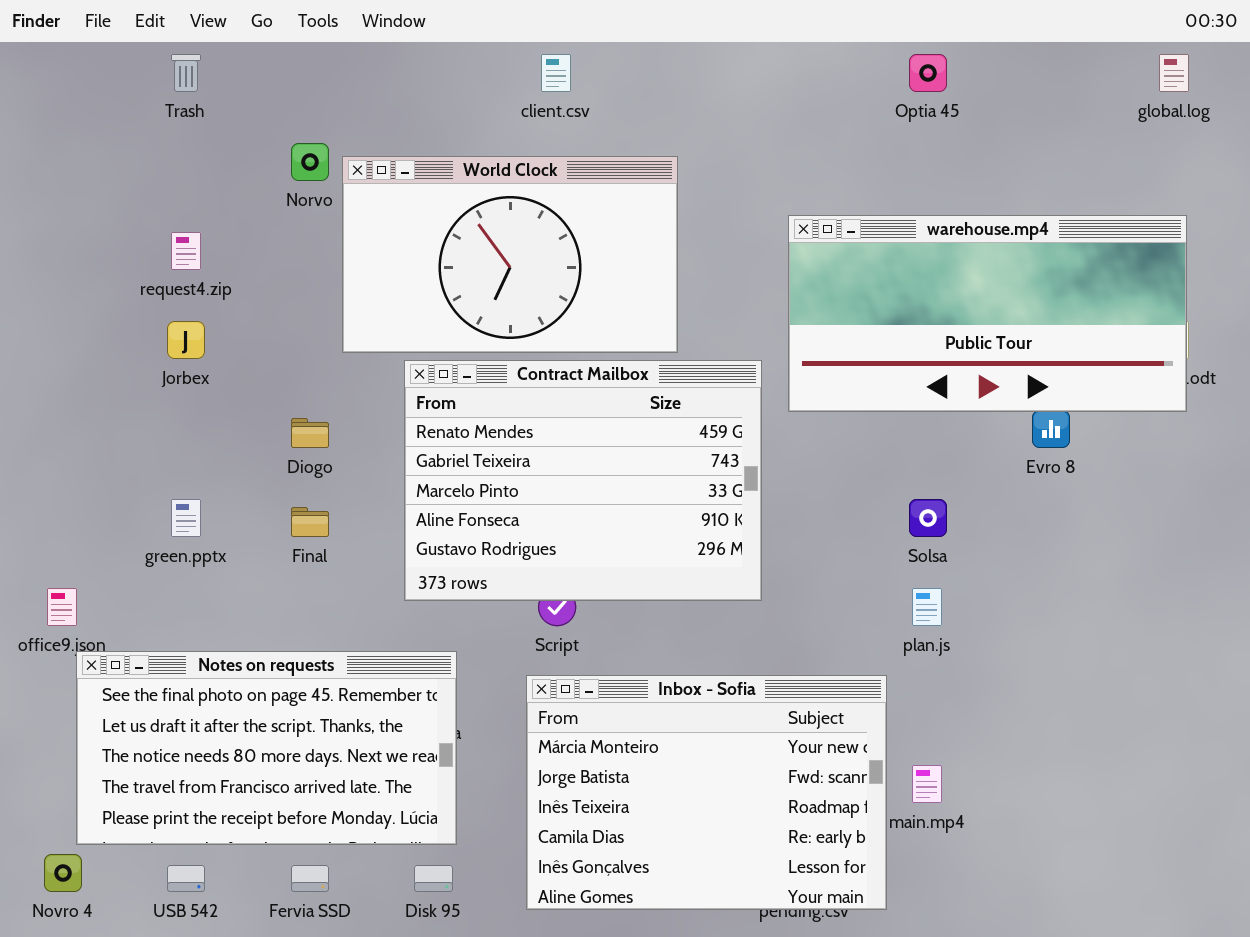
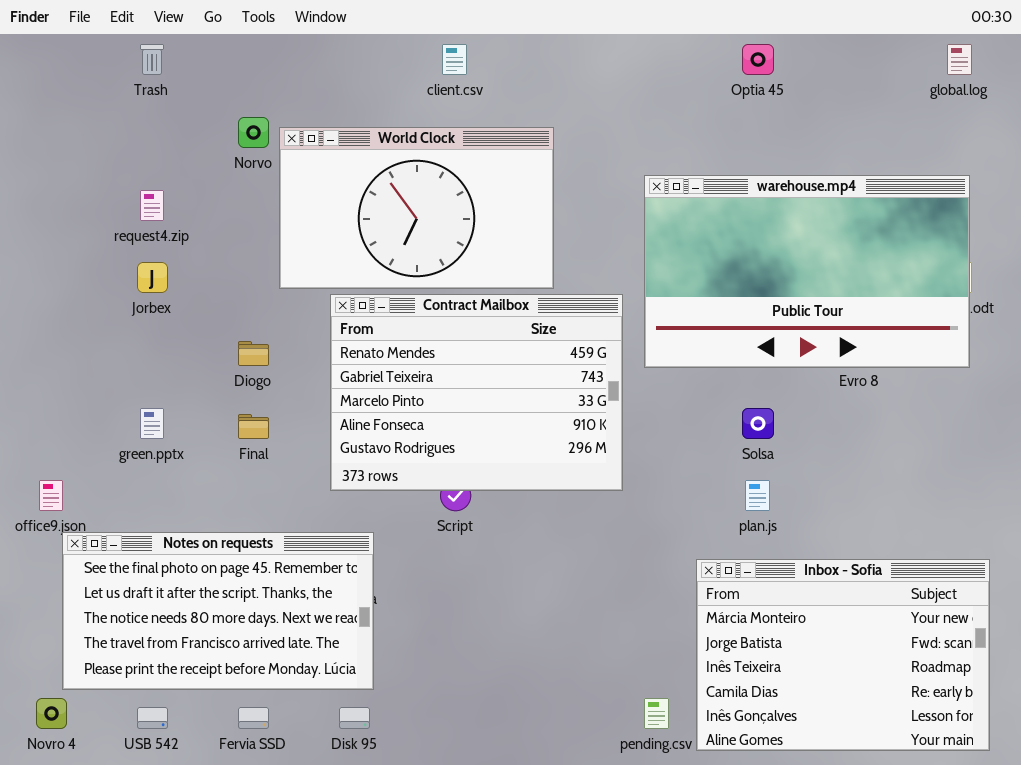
warehouse.mp4: [788,215,1187,412] -> [644,175,970,368], resized
Inbox - Sofia: [526,675,887,910] -> [696,559,990,751], moved

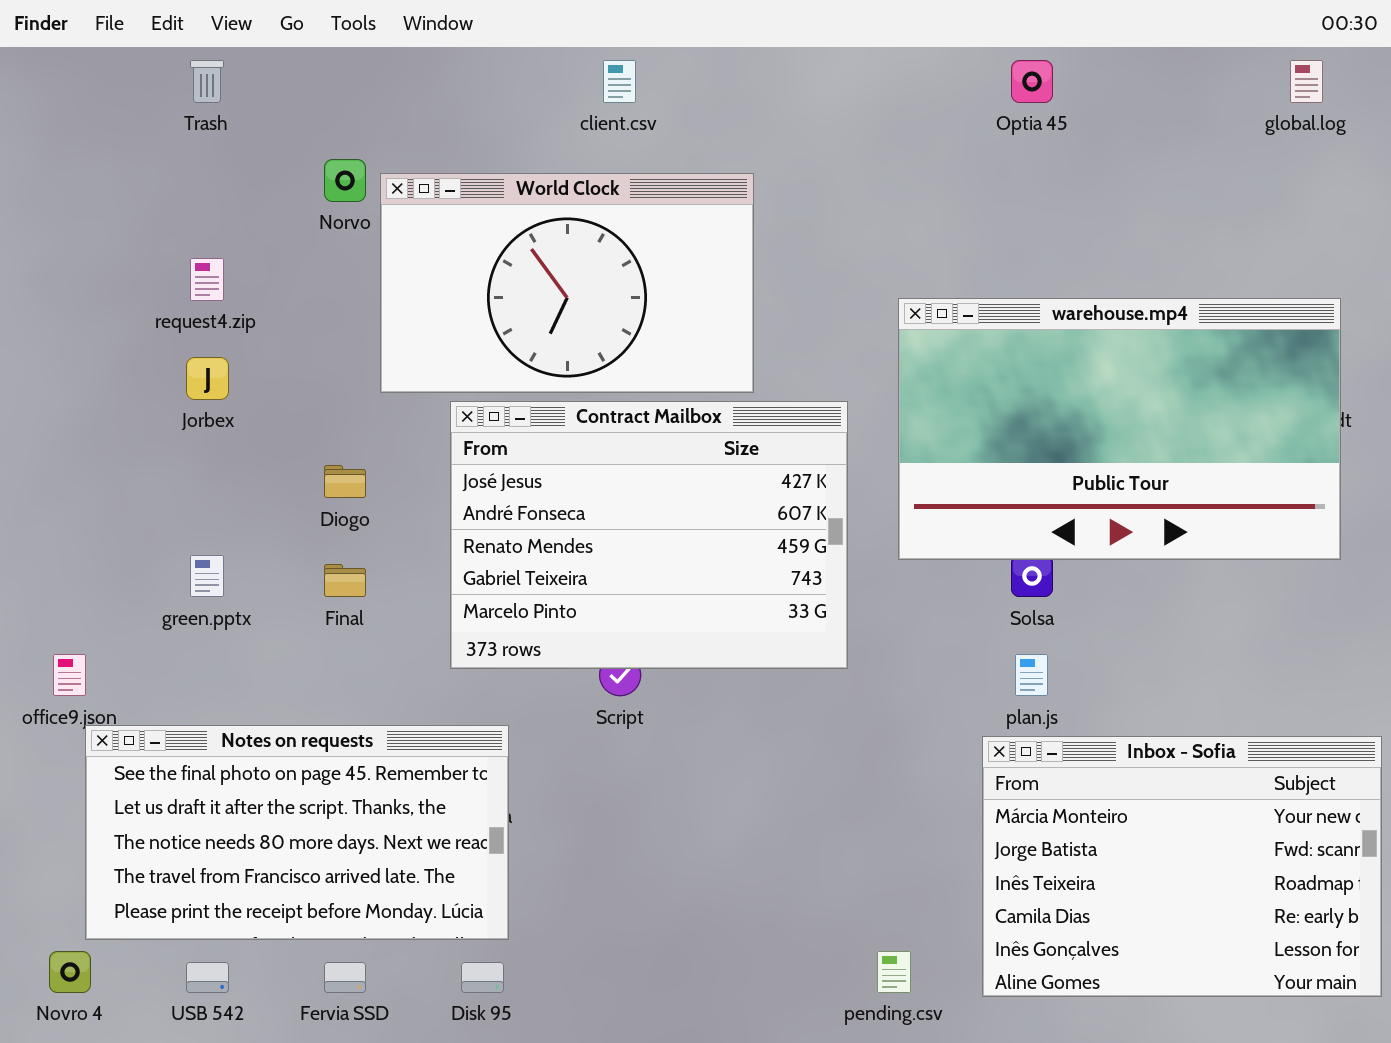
warehouse.mp4: [644,175,970,368] -> [898,298,1341,560], moved
Contract Mailbox: [330,294,623,491] -> [450,401,848,669], scrolled up 2 rows
Inbox - Sofia: [696,559,990,751] -> [982,736,1382,997], moved

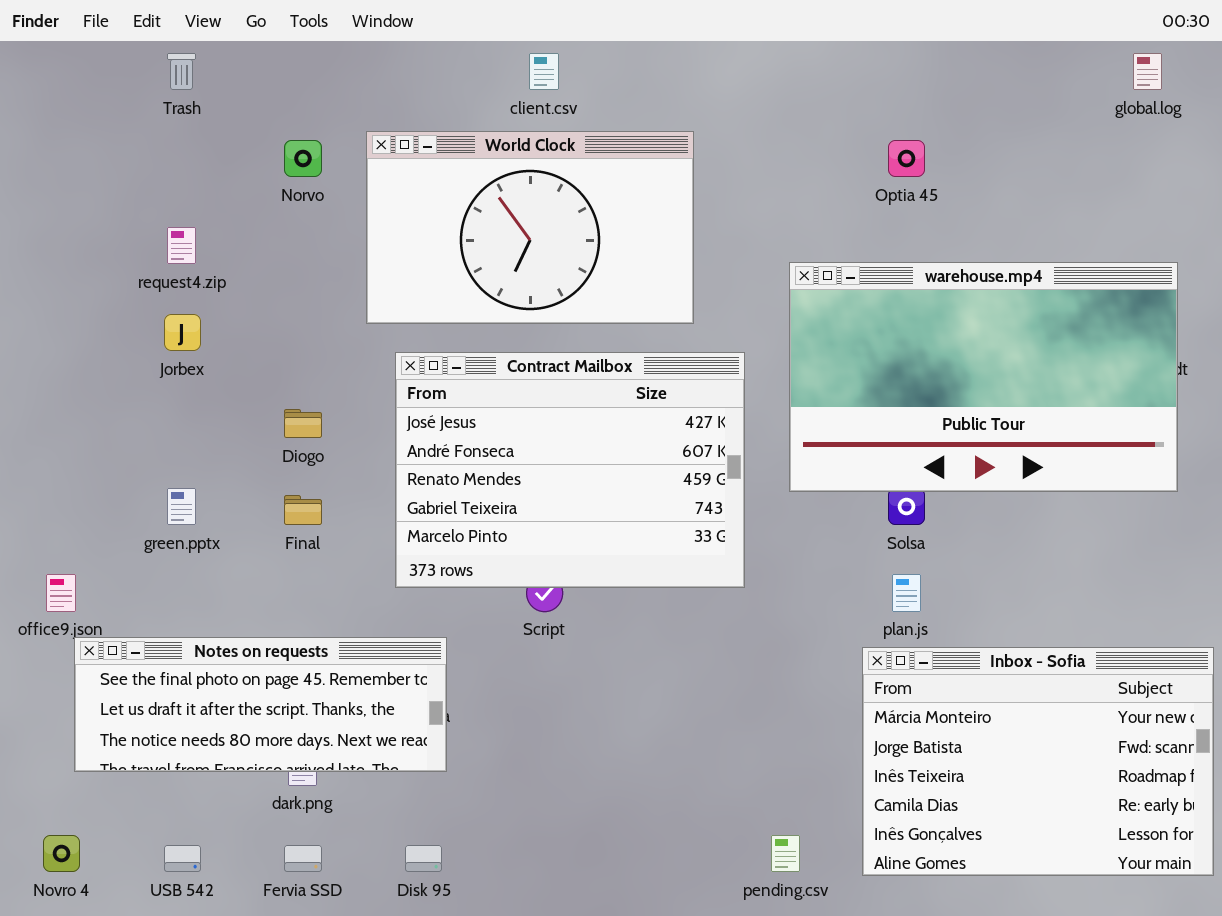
Optia 45: [1011,60,1053,103] -> [888,140,925,177], moved
World Clock: [380,173,754,393] -> [366,131,694,324], moved
Notes on requests: [85,725,509,940] -> [74,637,447,772], resized

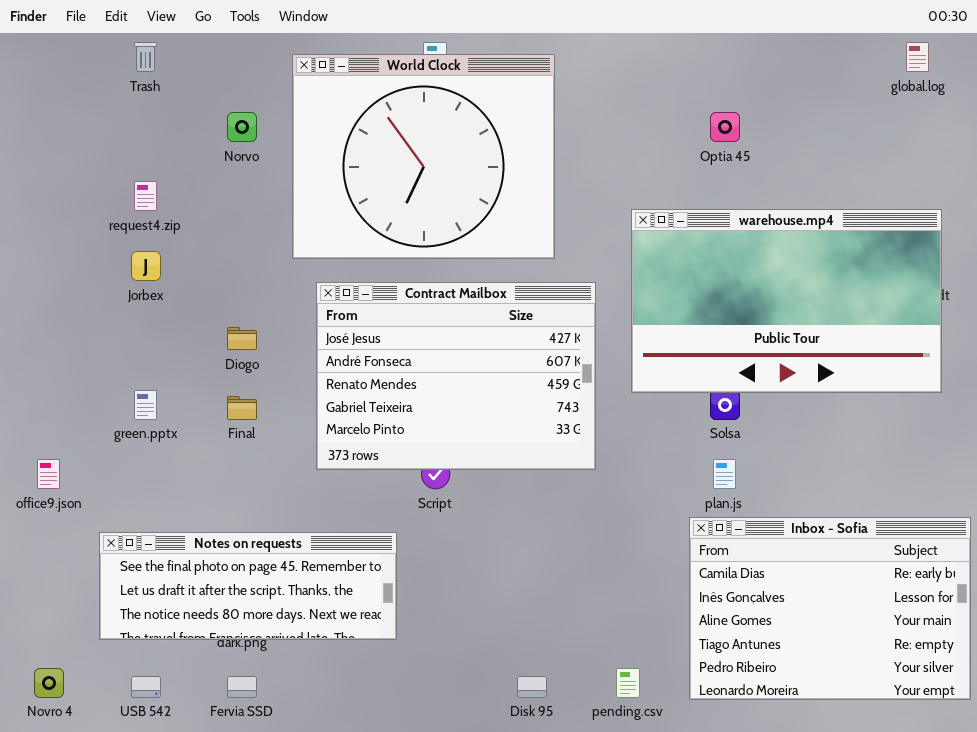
World Clock: [366,131,694,324] -> [292,54,555,259], resized
Notes on requests: [74,637,447,772] -> [99,532,397,640], moved
Inbox - Sofia: [862,647,1214,876] -> [689,517,971,700], scrolled down 3 rows
Disk 95: [405,845,442,872] -> [517,676,547,698], moved

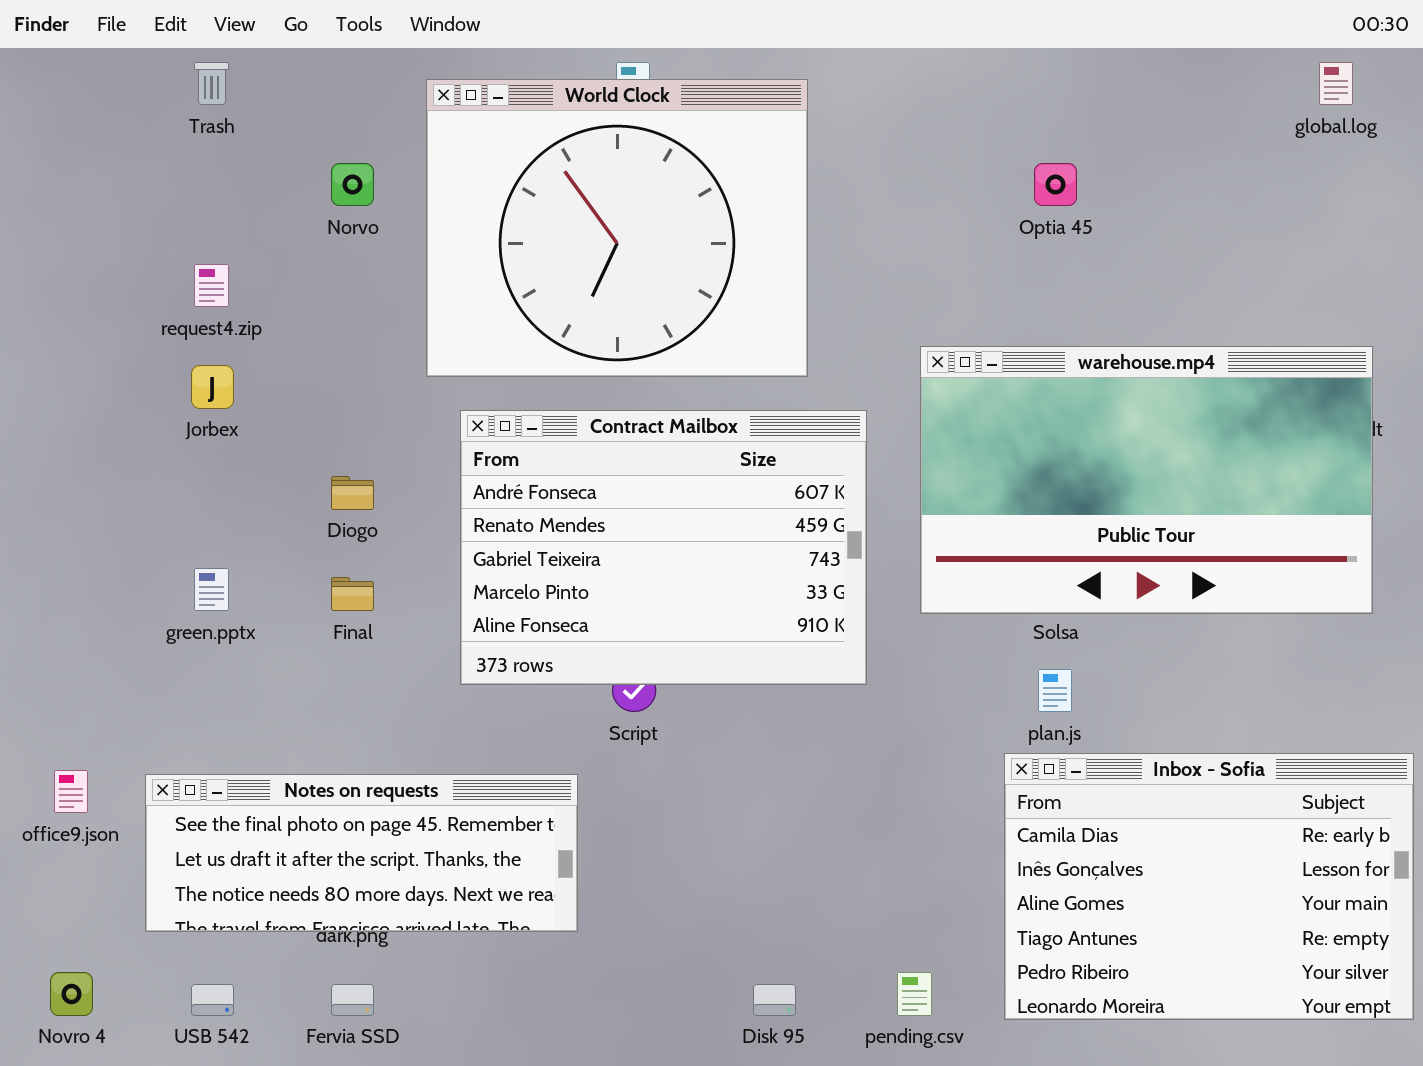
warehouse.mp4: [631,209,942,393] -> [920,346,1373,614], moved
Contract Mailbox: [316,282,596,470] -> [460,410,867,685], scrolled down 1 row
office9.json: [37,459,60,489] -> [54,770,88,813], moved

